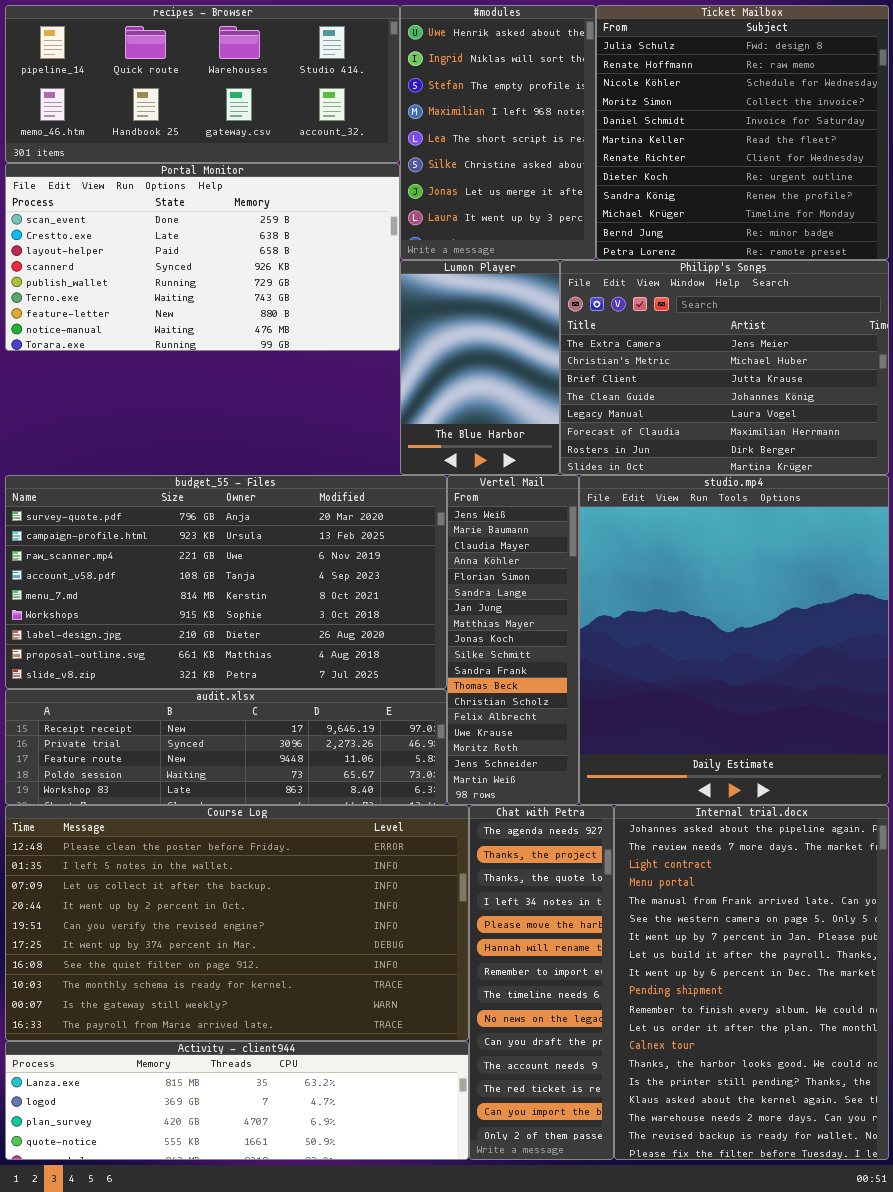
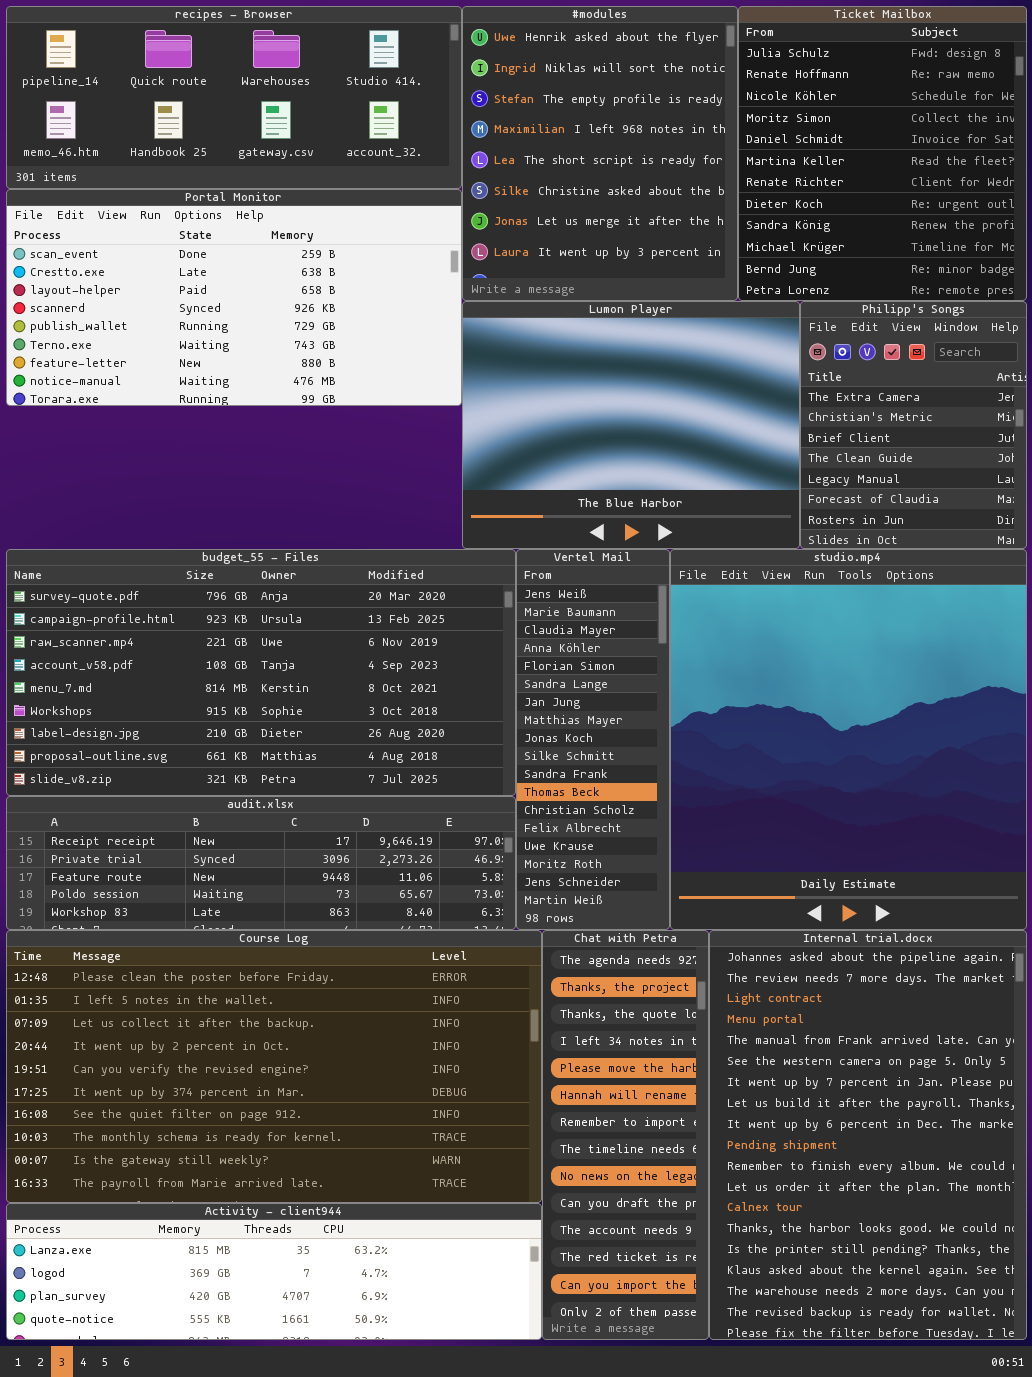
#modules: [400,5,596,260] -> [462,6,738,301], resized
Ticket Mailbox: [596,5,889,260] -> [738,6,1027,301], resized
Lumon Player: [400,260,560,475] -> [462,301,800,549], resized
Philipp's Songs: [560,260,889,475] -> [800,301,1027,549], resized

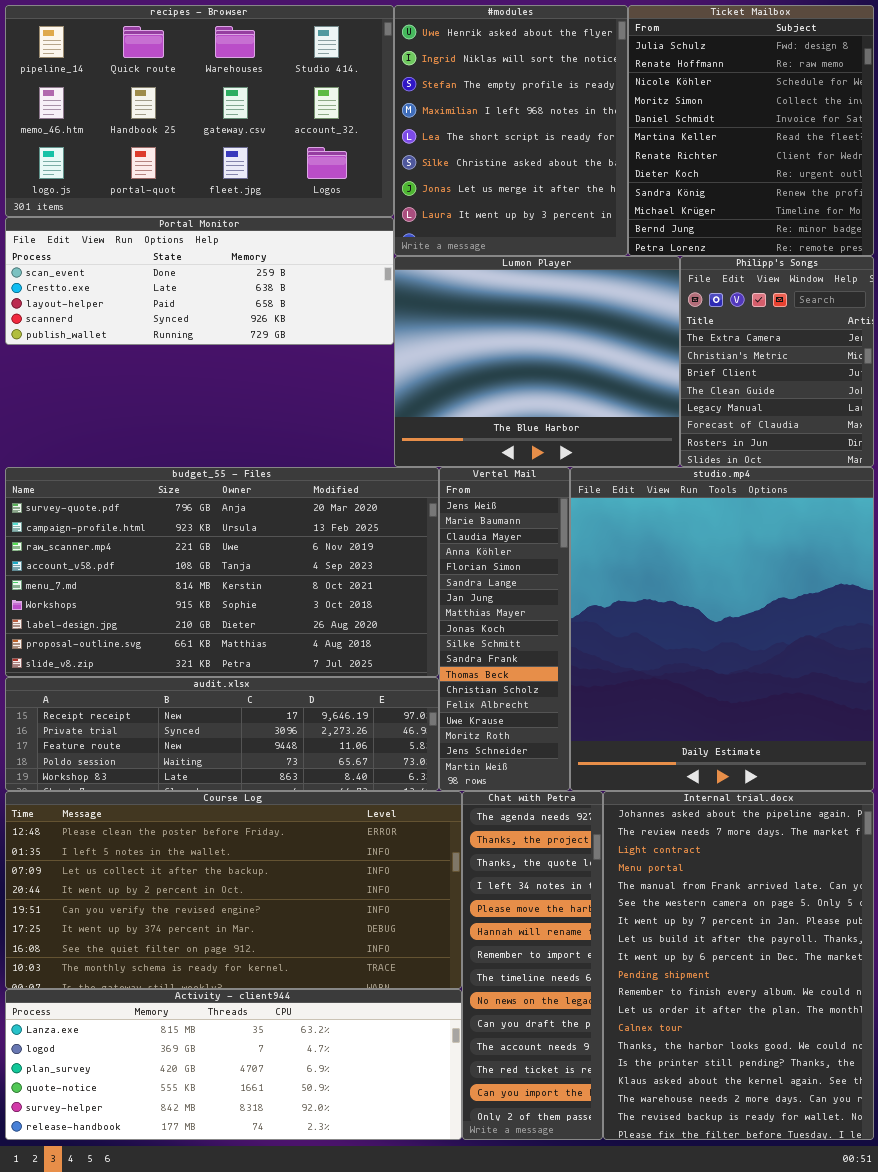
recipes - Browser: [6,6,462,189] -> [5,5,394,217], resized
Portal Monitor: [6,189,462,406] -> [5,217,394,345], resized
Course Log: [6,930,542,1203] -> [5,791,462,989], resized
Activity - client944: [6,1203,542,1340] -> [5,989,462,1140], resized

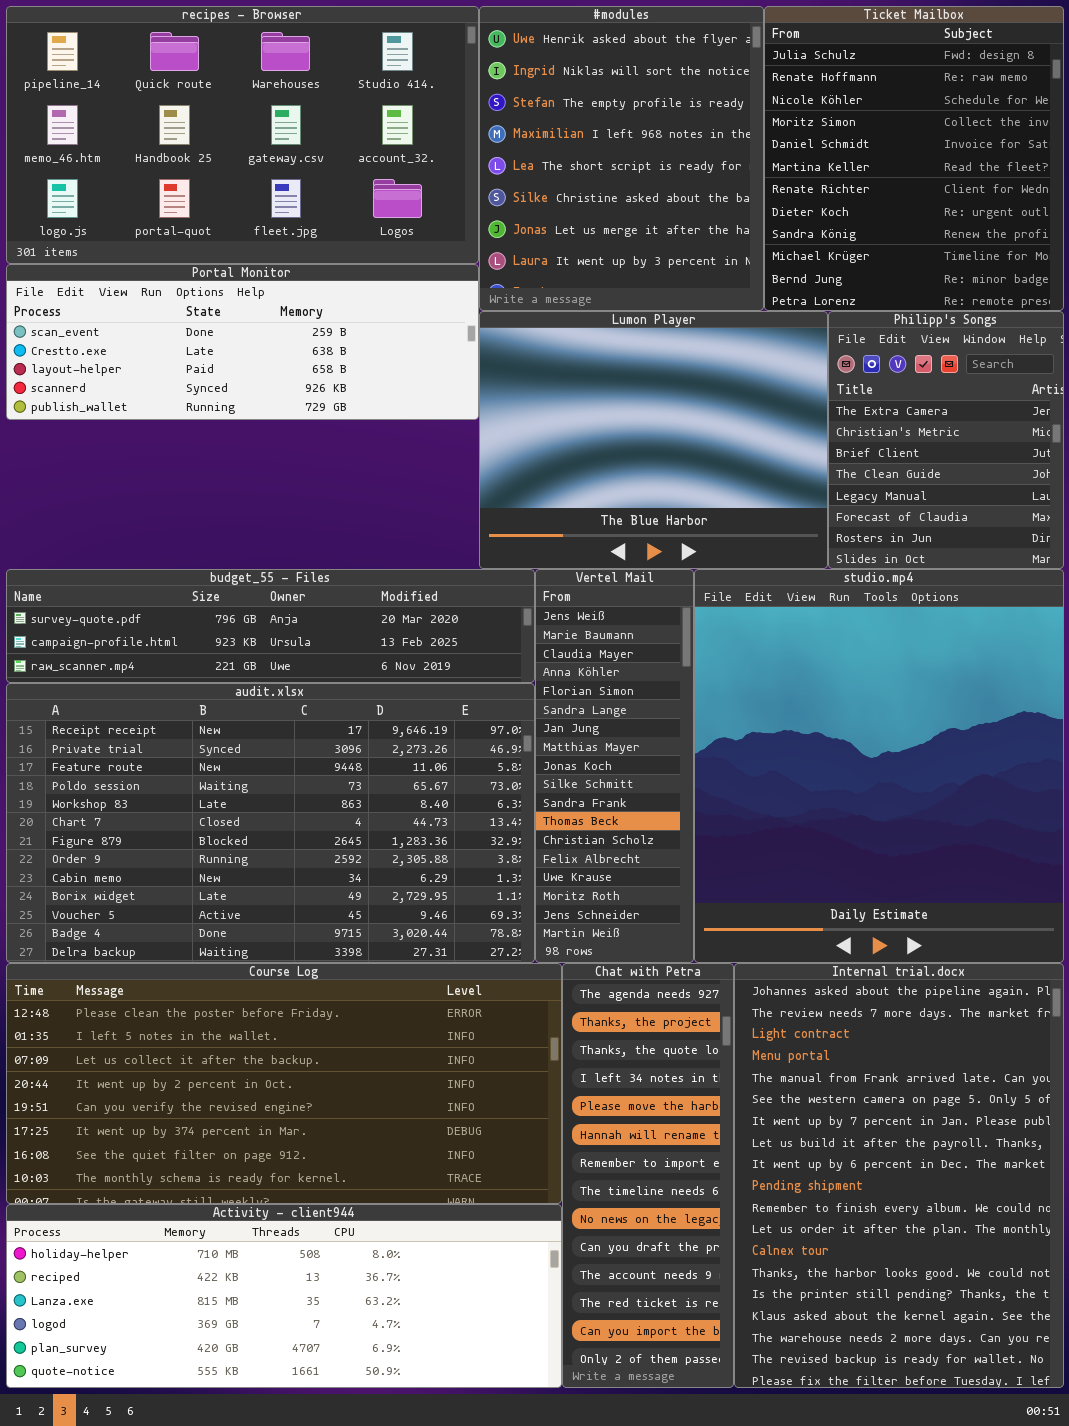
budget_55 - Files: [5,467,439,677] -> [6,569,535,683], resized
audit.xlsx: [5,677,439,791] -> [6,683,535,963], resized
Activity - client944: [5,989,462,1140] -> [6,1204,562,1388], scrolled up 2 rows

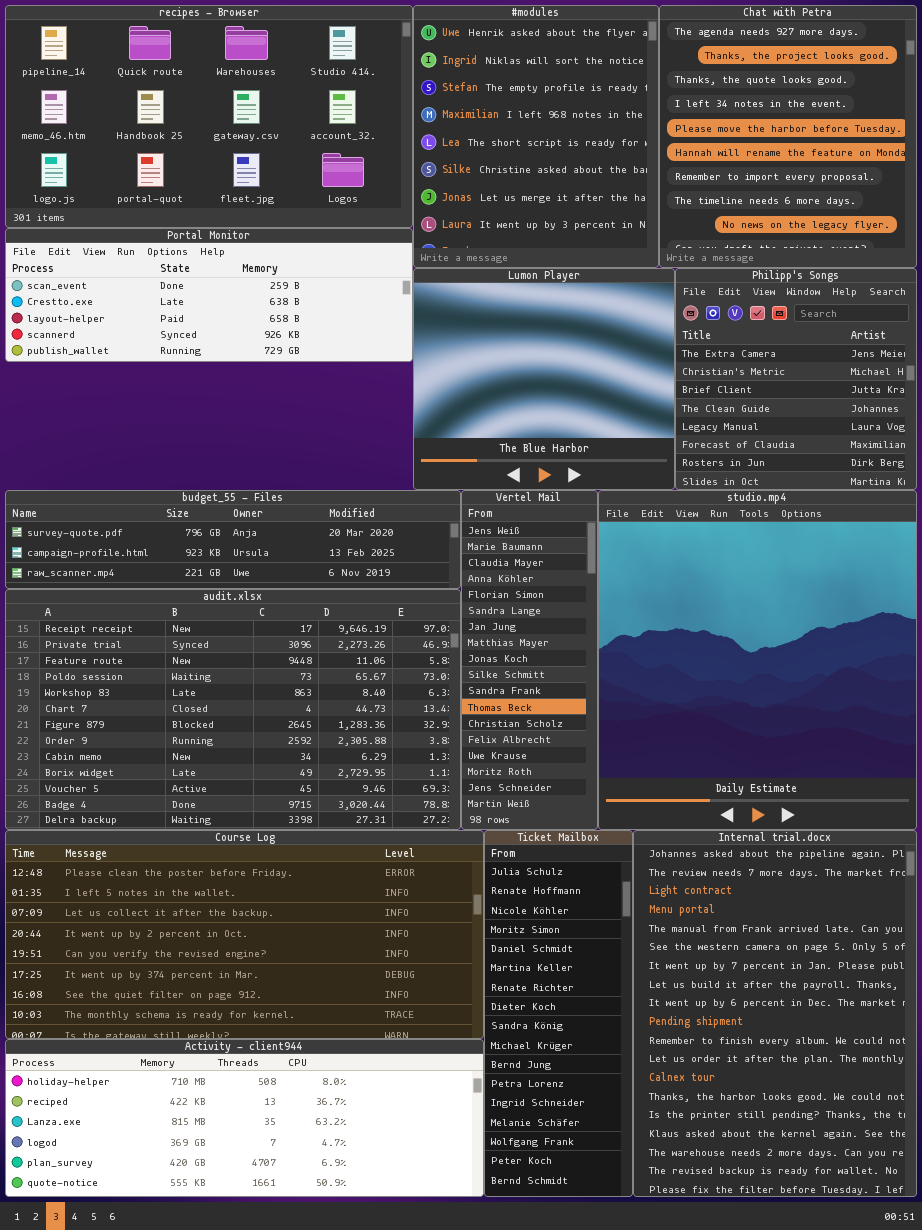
Ticket Mailbox: [764,6,1064,311] -> [484,830,633,1197], moved, resized
Lumon Player: [479,311,828,569] -> [413,268,675,490], resized
Philipp's Songs: [828,311,1064,569] -> [675,268,917,490], resized
Chat with Petra: [562,963,734,1388] -> [659,5,917,268], moved, resized

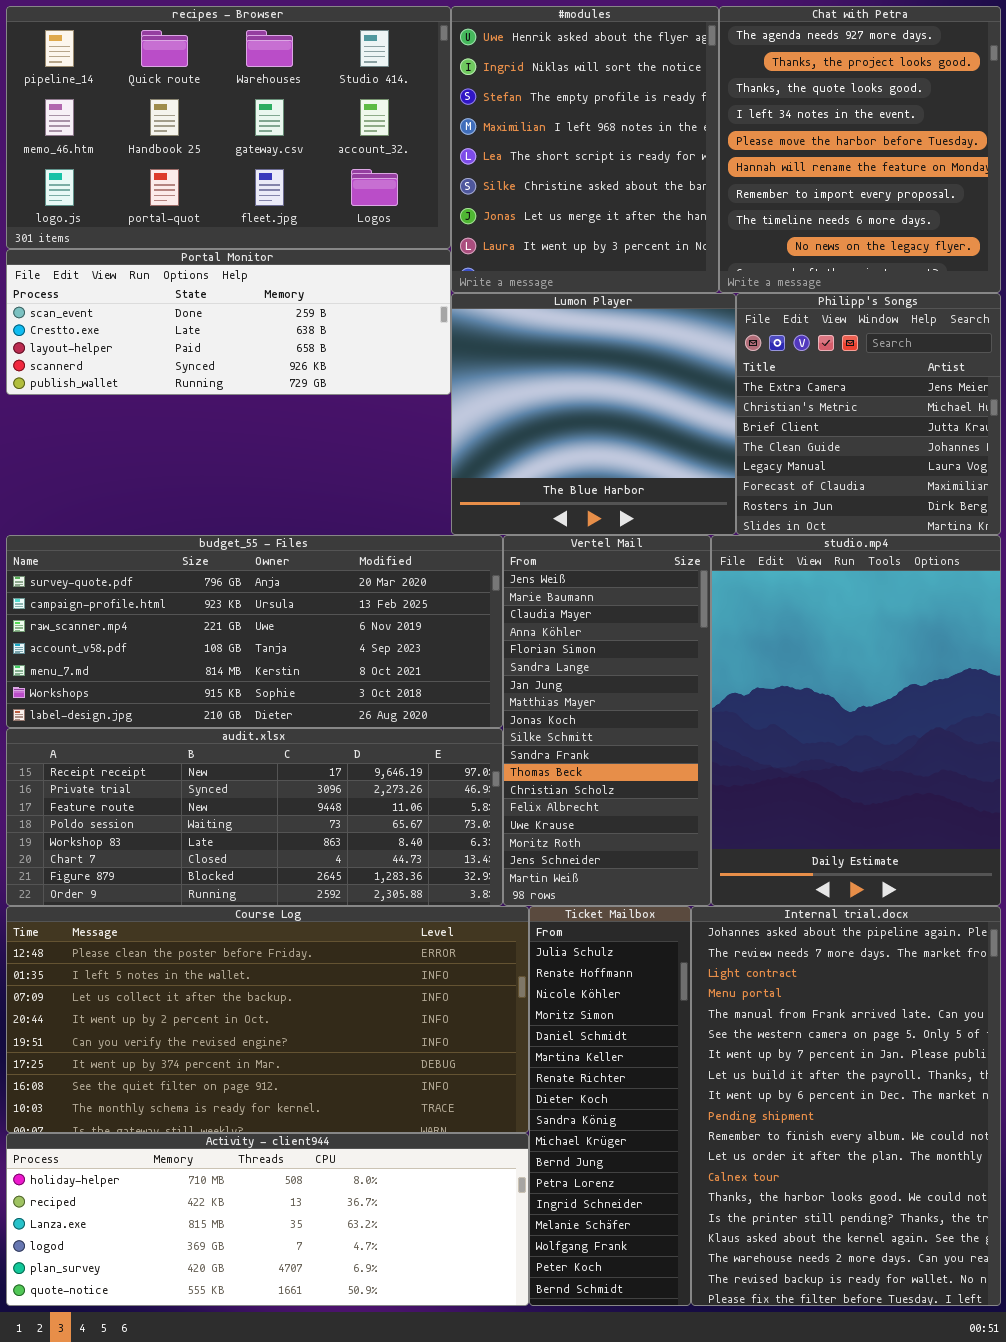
budget_55 - Files: [5,490,461,589] -> [6,535,503,728], resized
Vertel Mail: [461,490,598,830] -> [503,535,711,906], resized
studio.mp4: [598,490,917,830] -> [711,535,1001,906], resized
audit.xlsx: [5,589,461,830] -> [6,728,503,906], resized

